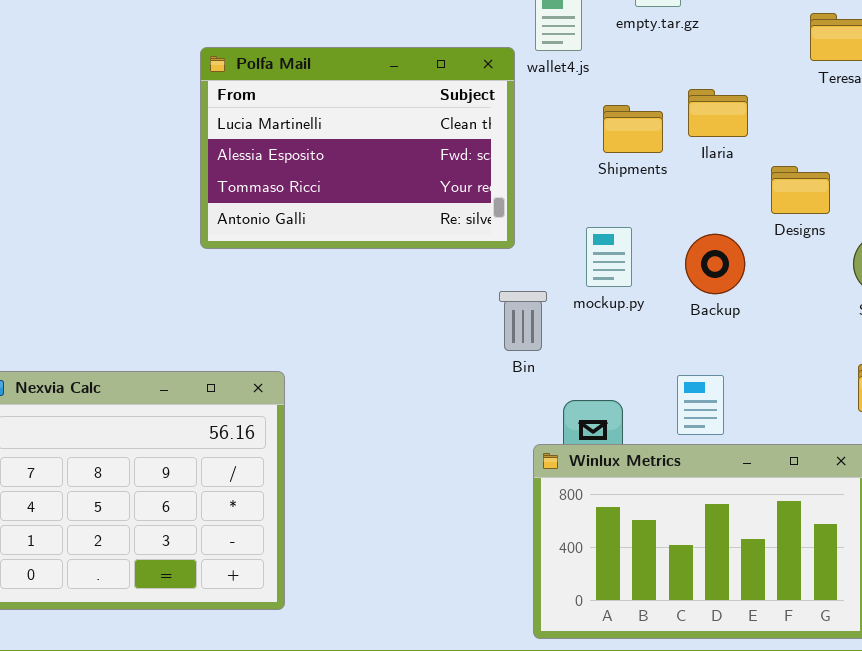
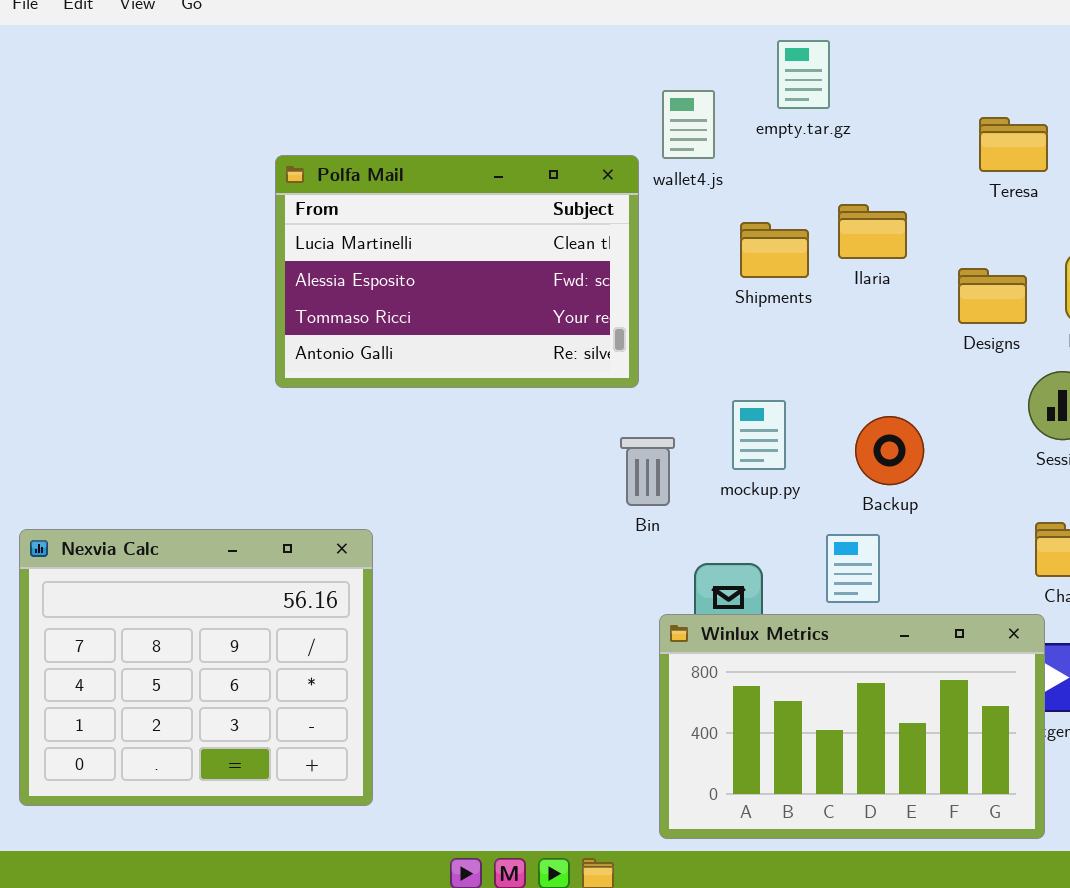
Designs: [771,166,830,214] -> [958,268,1027,324], moved
mockup.py: [586,227,632,287] -> [732,400,786,470], moved
Backup: [685,234,745,294] -> [855,416,924,485], moved

